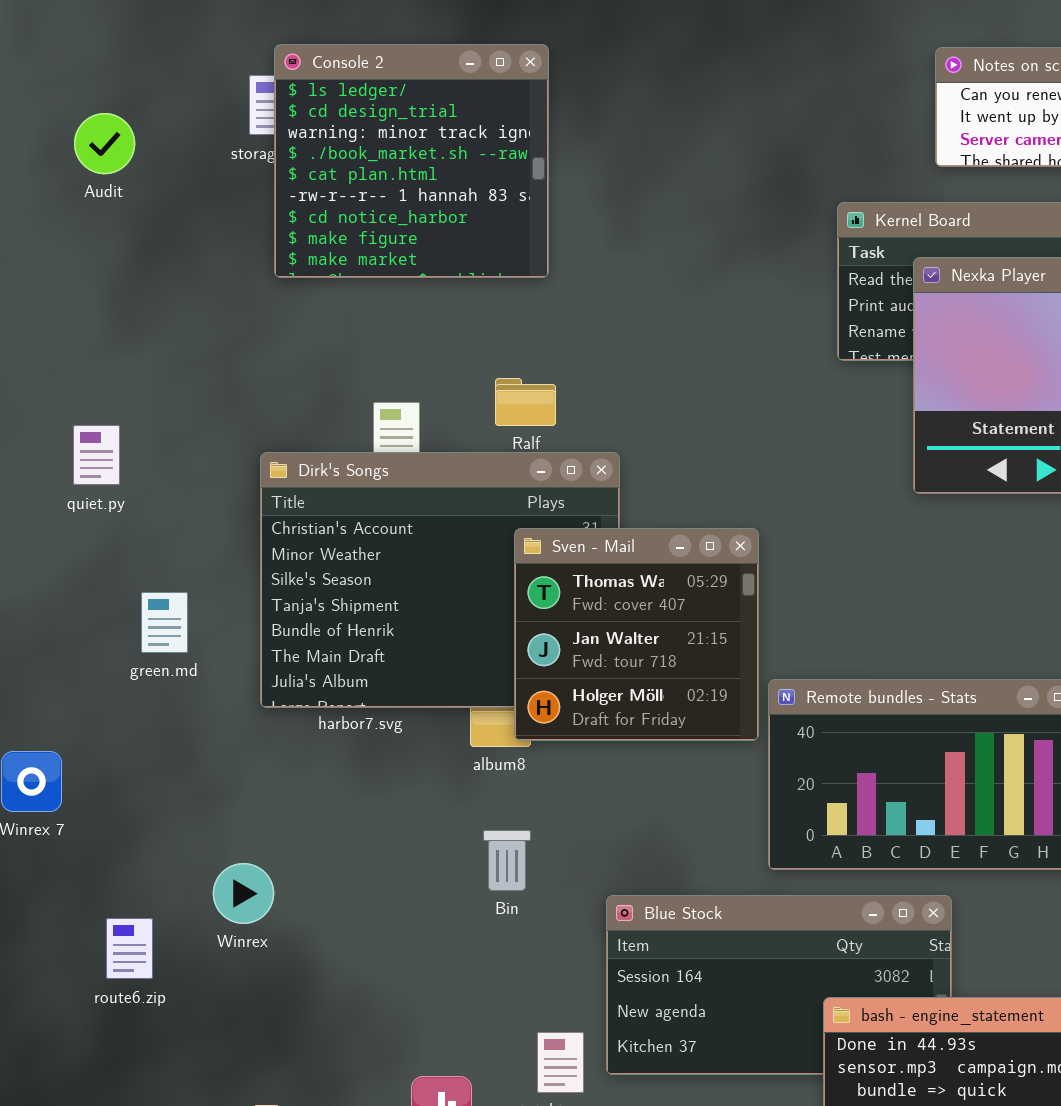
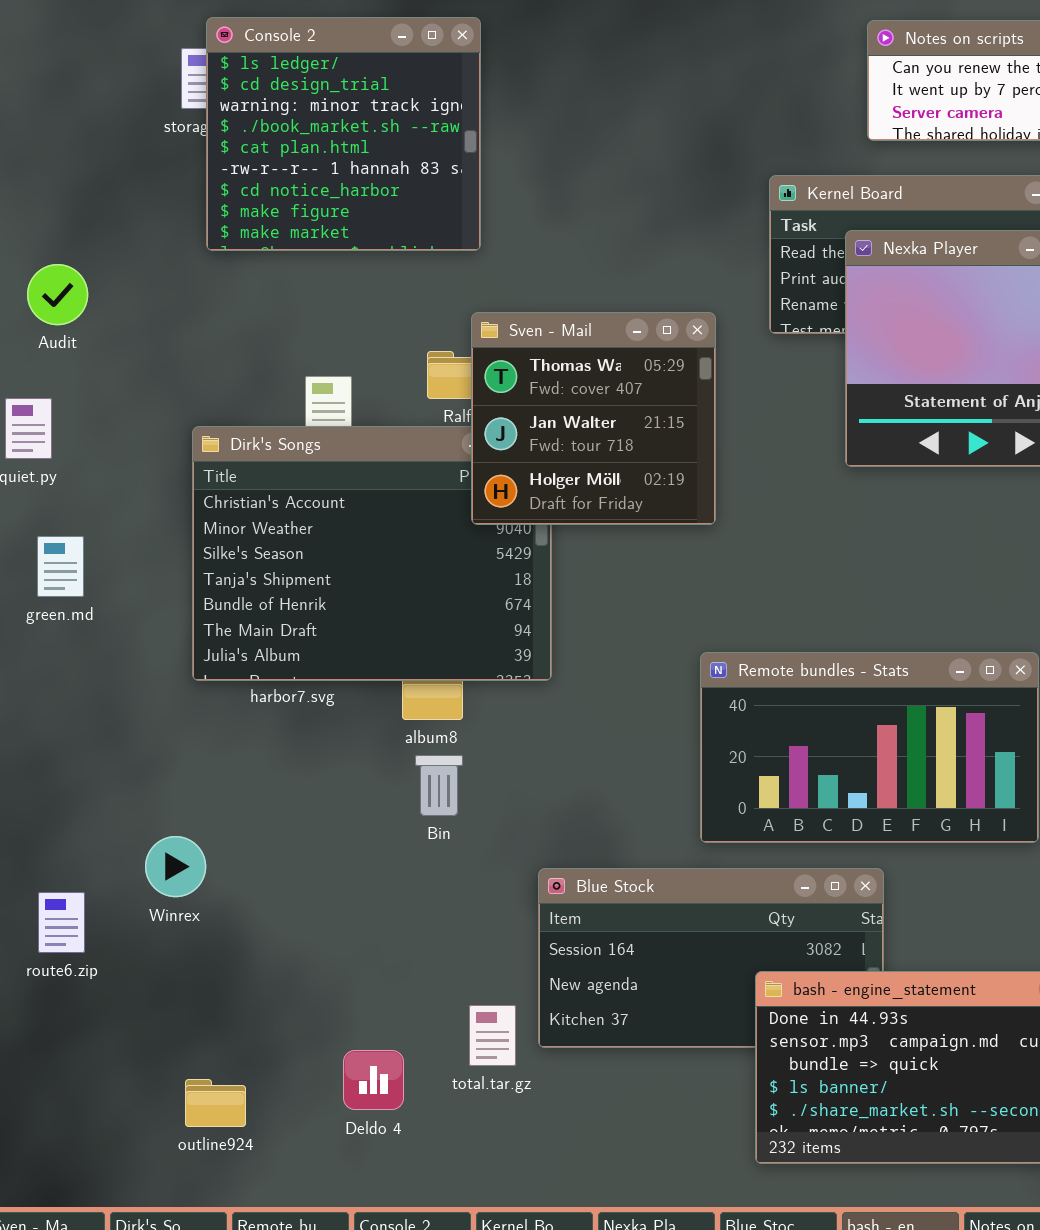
Audit: [74,113,135,174] -> [27,264,88,325], moved
Sven - Mail: [514,528,759,741] -> [471,312,716,525], moved
green.md: [141,592,188,653] -> [37,536,84,597], moved
Bin: [483,830,531,891] -> [415,755,463,816], moved

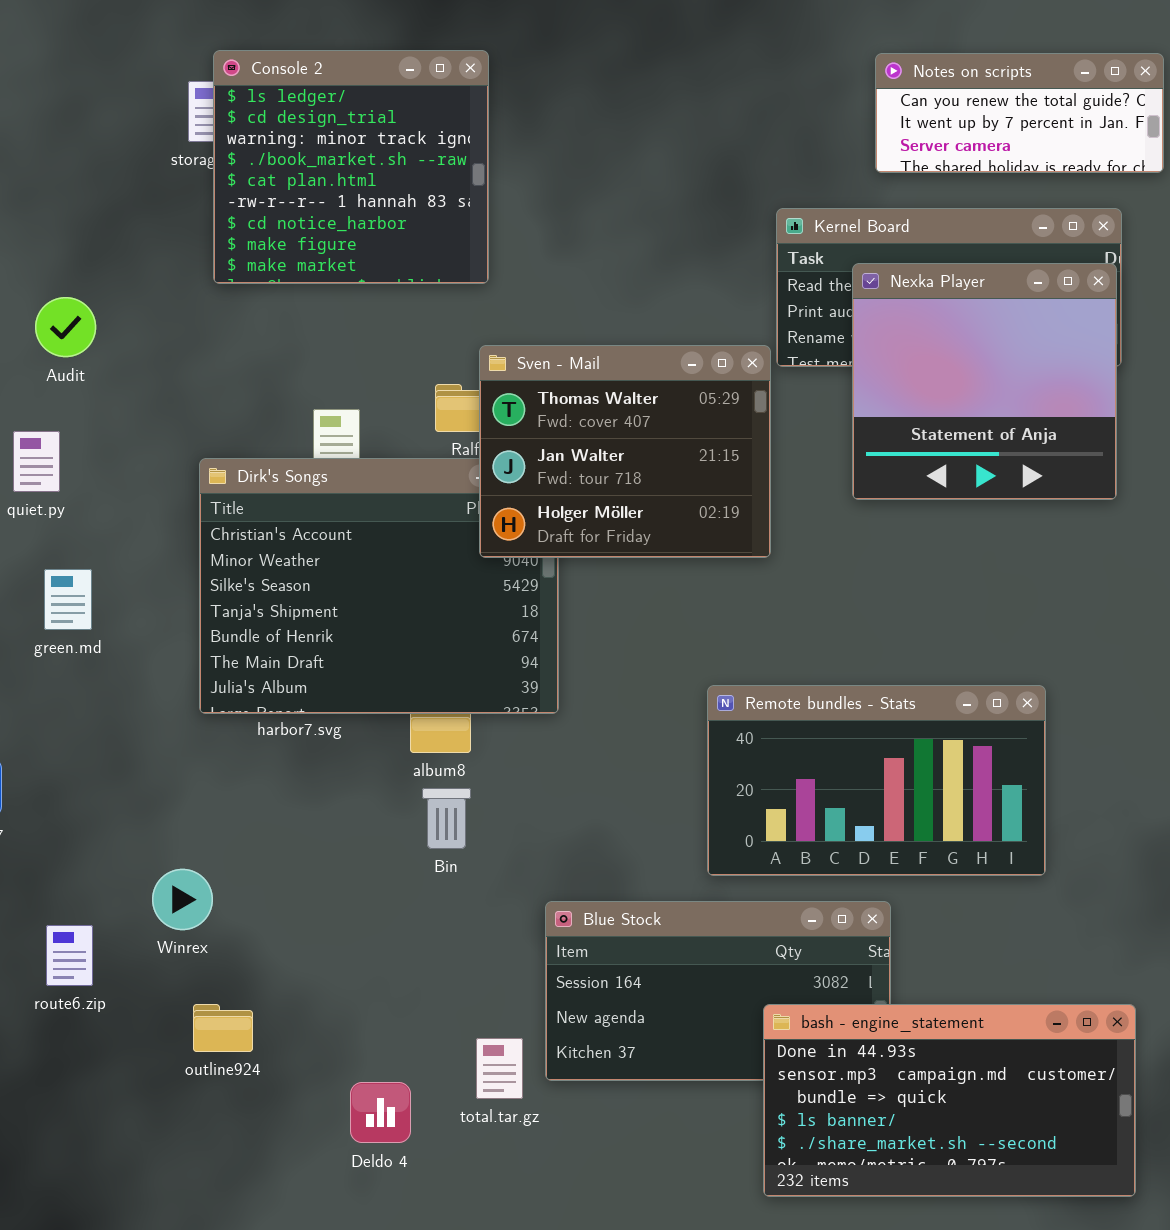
Sven - Mail: [471,312,716,525] -> [479,345,771,558], resized
outline924: [185,1079,246,1127] -> [193,1004,253,1052], moved

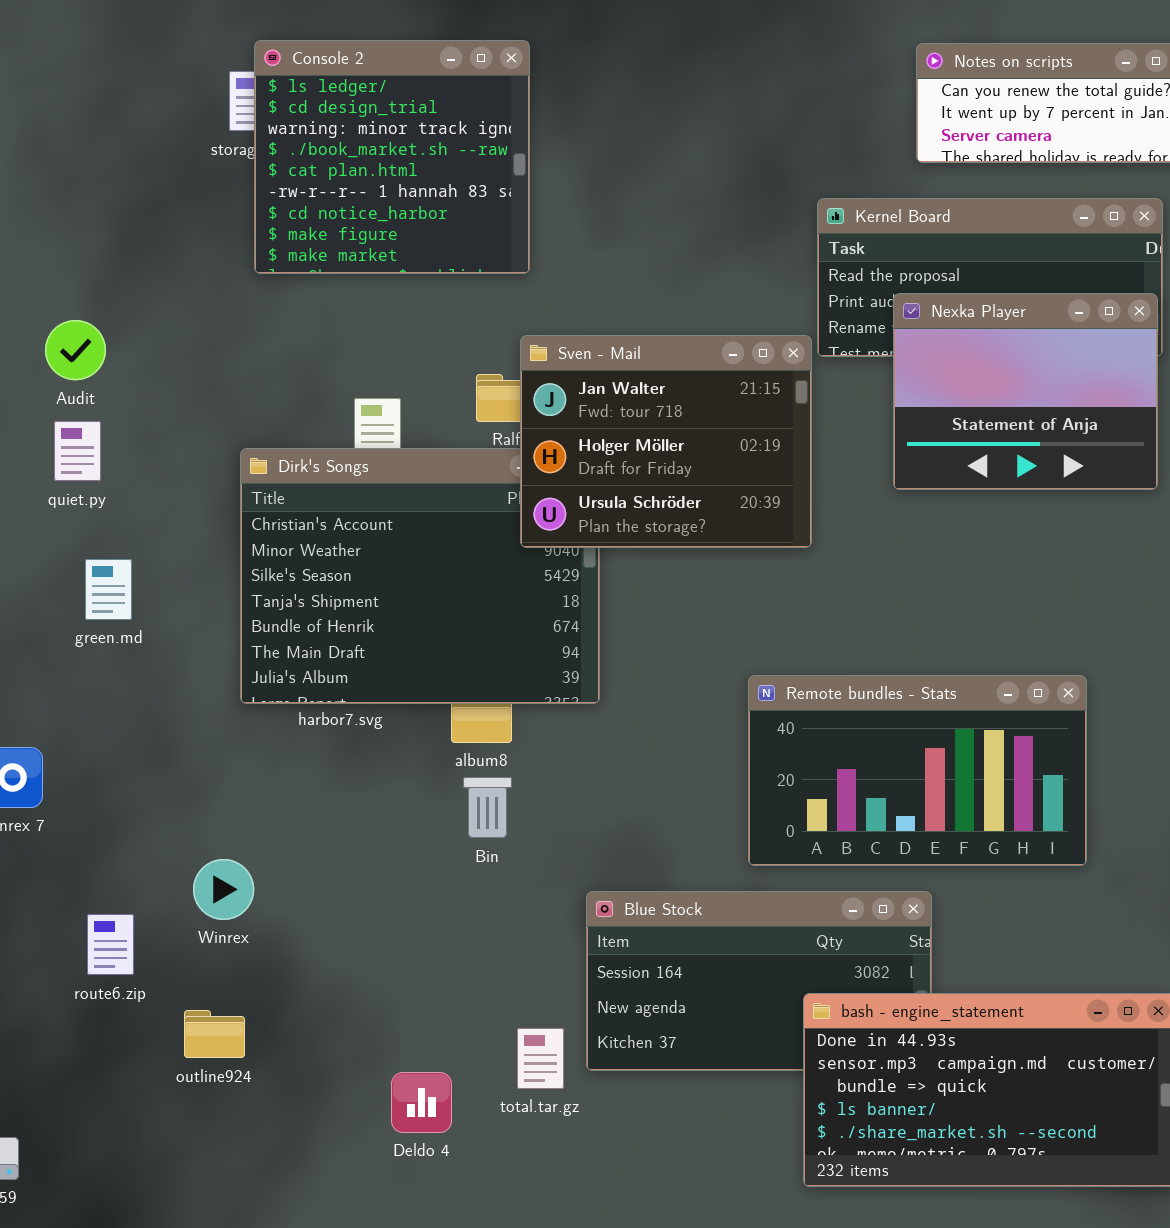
Nexka Player: [852,263,1117,500] -> [893,293,1158,490], resized
Audit: [35,297,96,357] -> [45,320,106,380], moved
Sven - Mail: [479,345,771,558] -> [520,335,812,548], scrolled down 1 row
outline924: [193,1004,253,1052] -> [184,1010,245,1058], moved

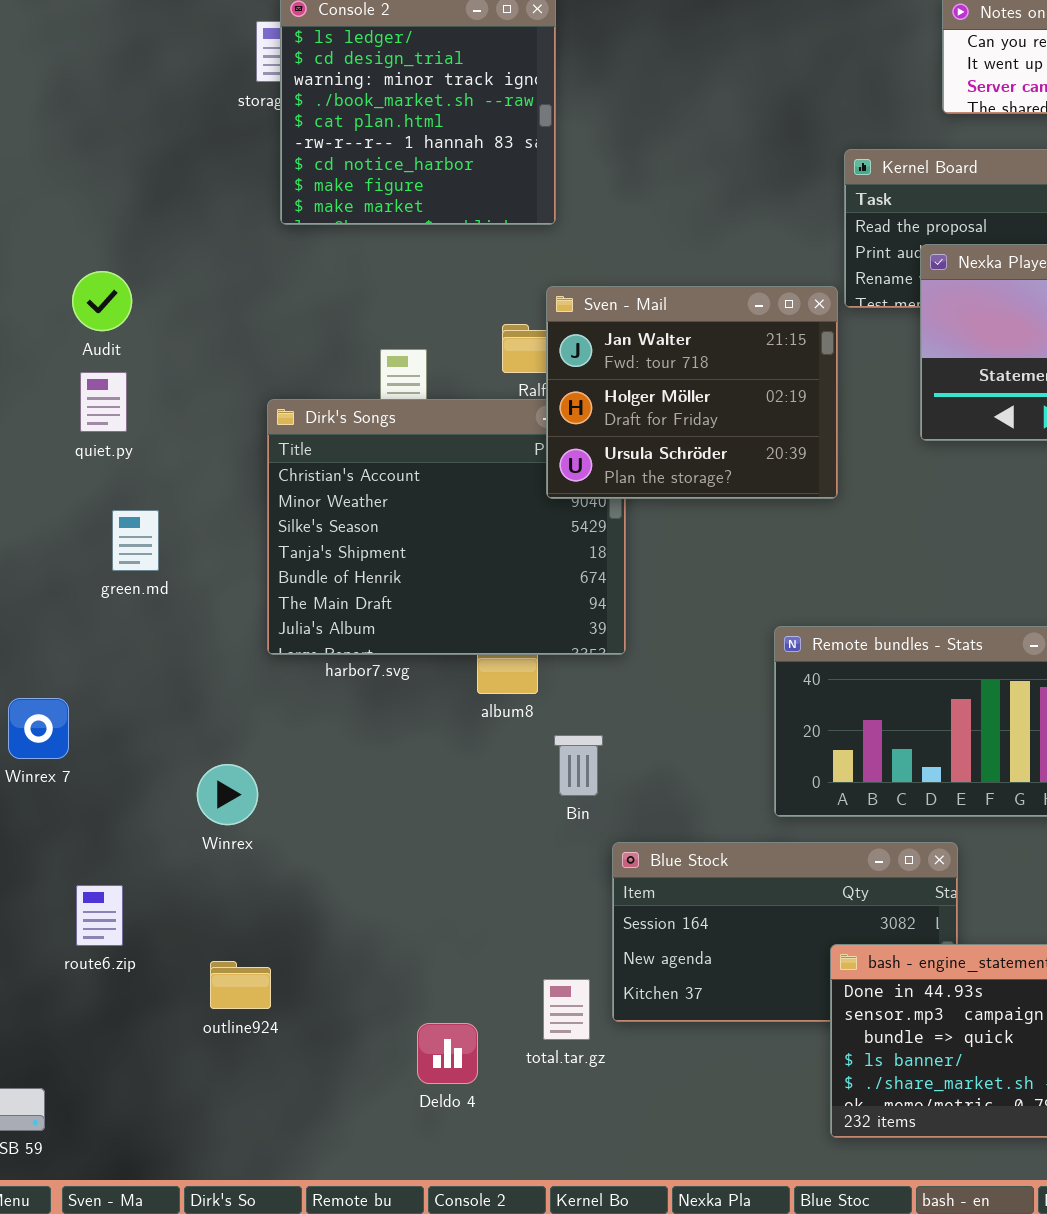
Bin: [463,777,512,838] -> [554,735,603,796], moved
Winrex: [193,859,254,920] -> [197,764,258,825], moved
route6.zip: [87,914,134,975] -> [76,885,123,946], moved

